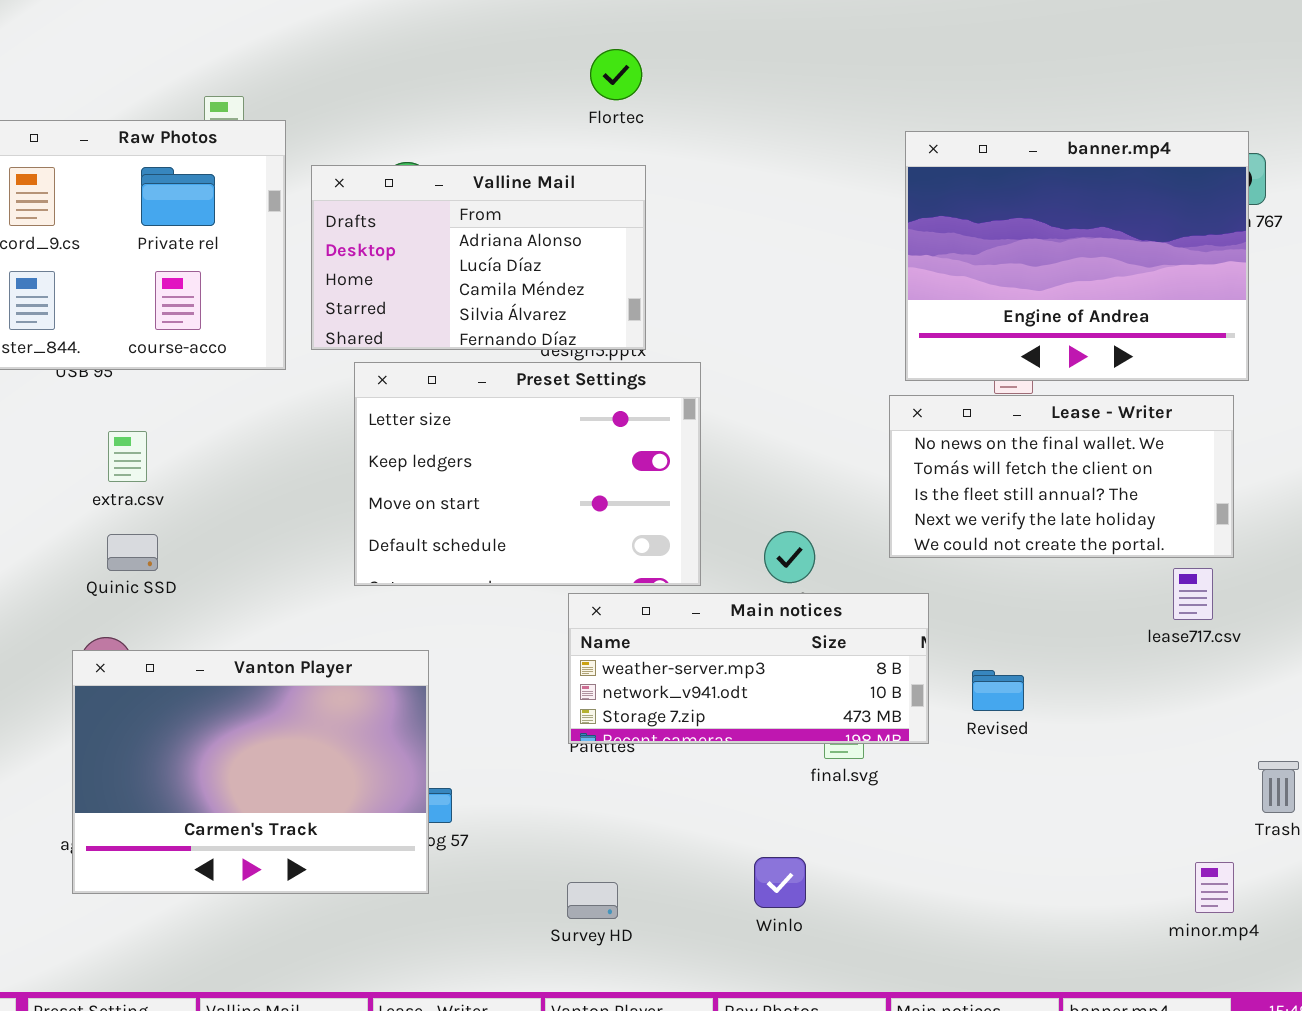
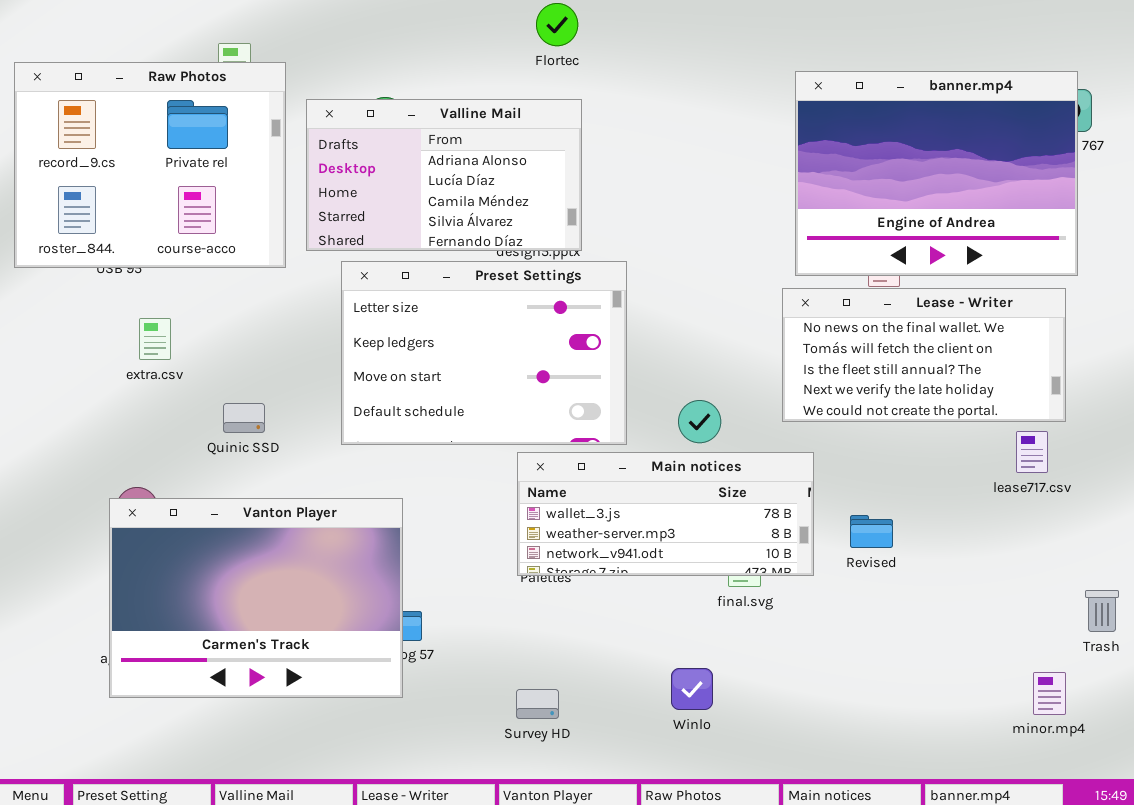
Quinic SSD: [107,534,158,571] -> [223,403,265,433], moved
Main notices: [568,593,929,744] -> [517,452,814,576], scrolled up 1 row

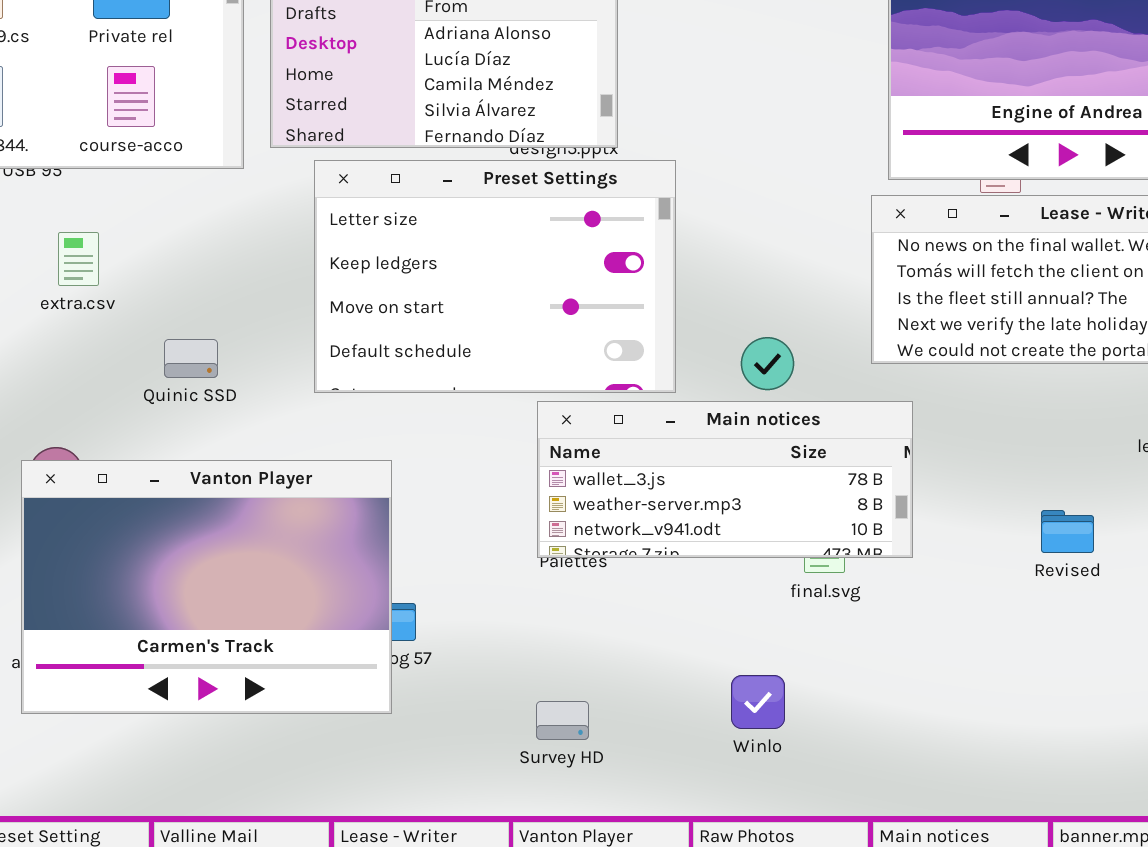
Revised: [850,515,893,548] -> [1041,510,1094,553], moved

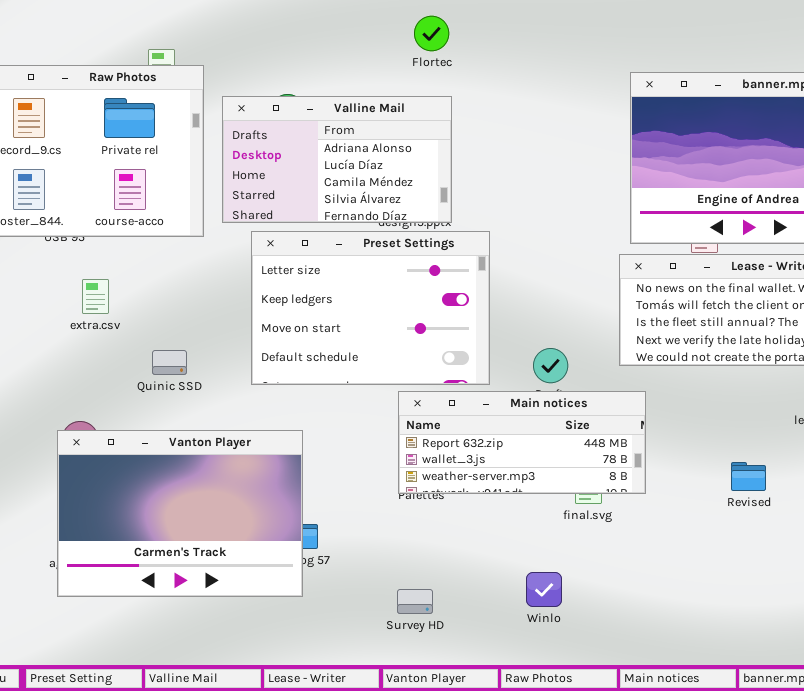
Main notices: [537,401,913,558] -> [398,391,646,494], scrolled up 1 row

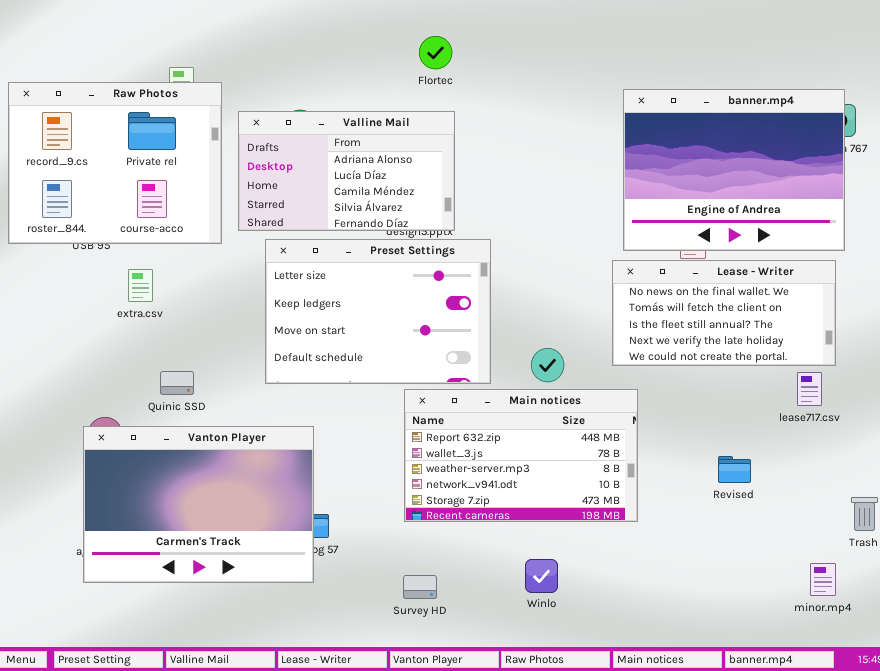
extra.csv: [82,279,109,314] -> [128,269,153,302], moved
Quinic SSD: [152,350,187,375] -> [160,371,194,395], moved
Main notices: [398,391,646,494] -> [404,389,638,522], resized

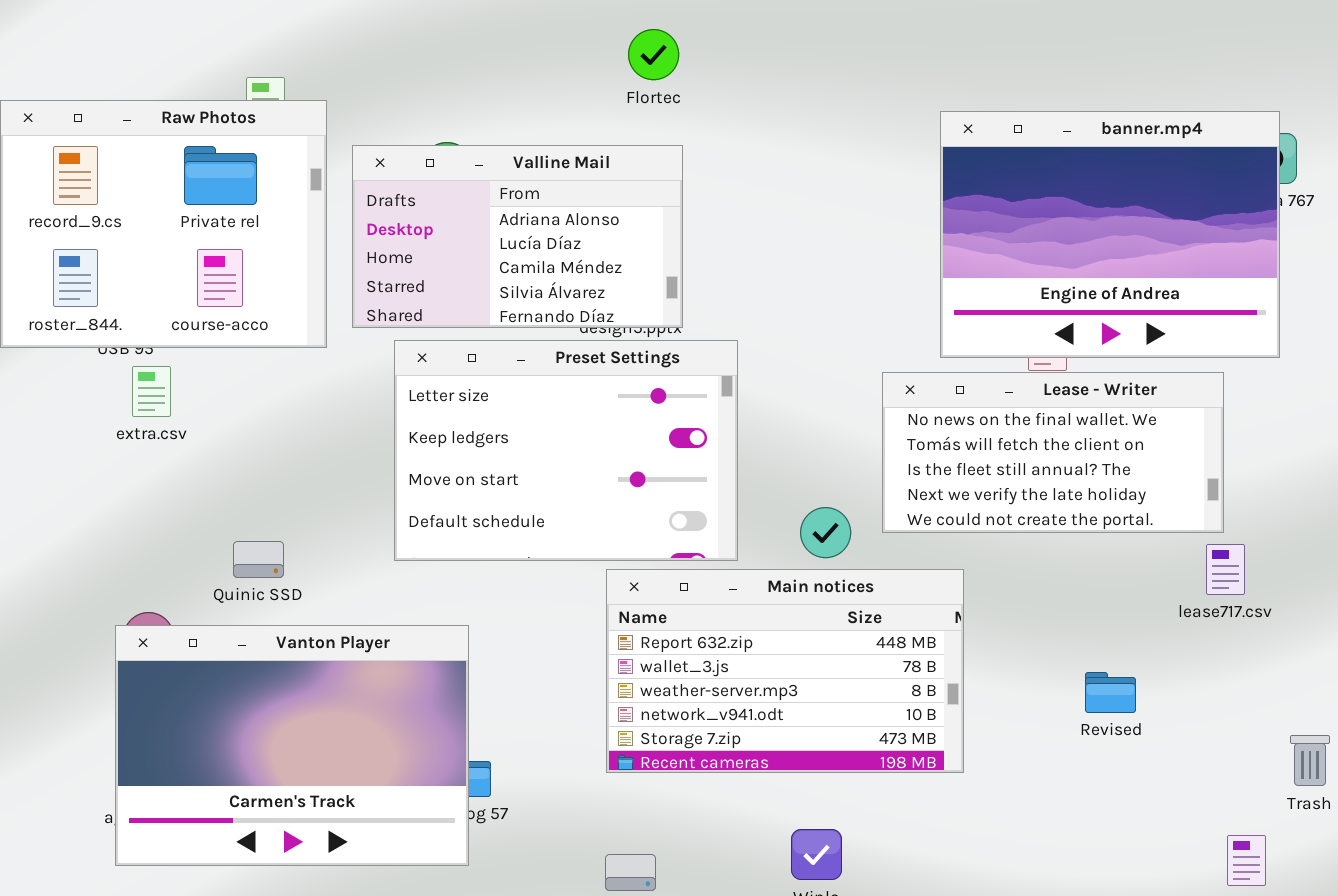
Lease - Writer: [612,260,836,366] -> [882,372,1224,533], moved
extra.csv: [128,269,153,302] -> [132,366,171,417], moved

